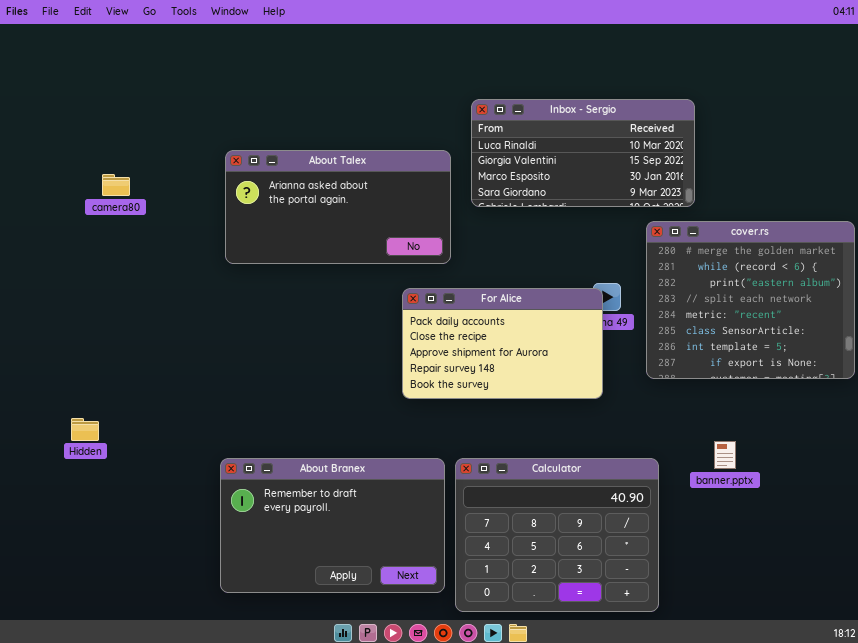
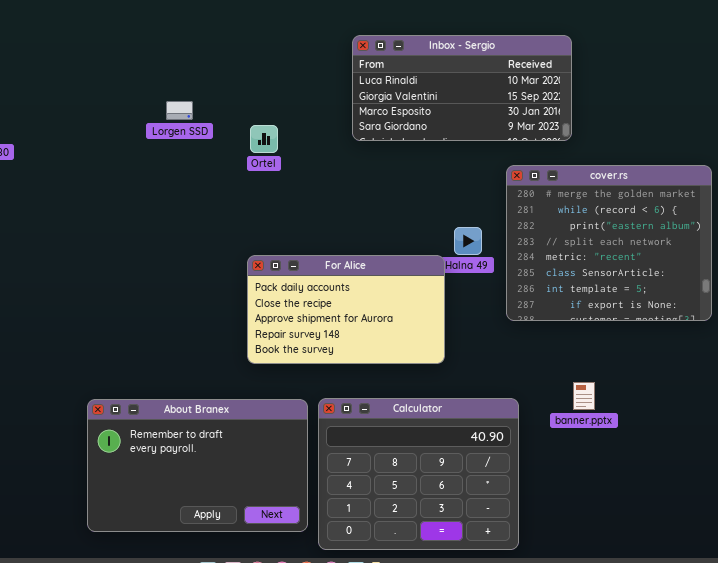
Inbox - Sergio: [471,99,695,207] -> [352,35,572,141], moved
About Talex: [225,150,451,264] -> none, closed
For Alice: [402,288,603,399] -> [247,255,445,364], moved

